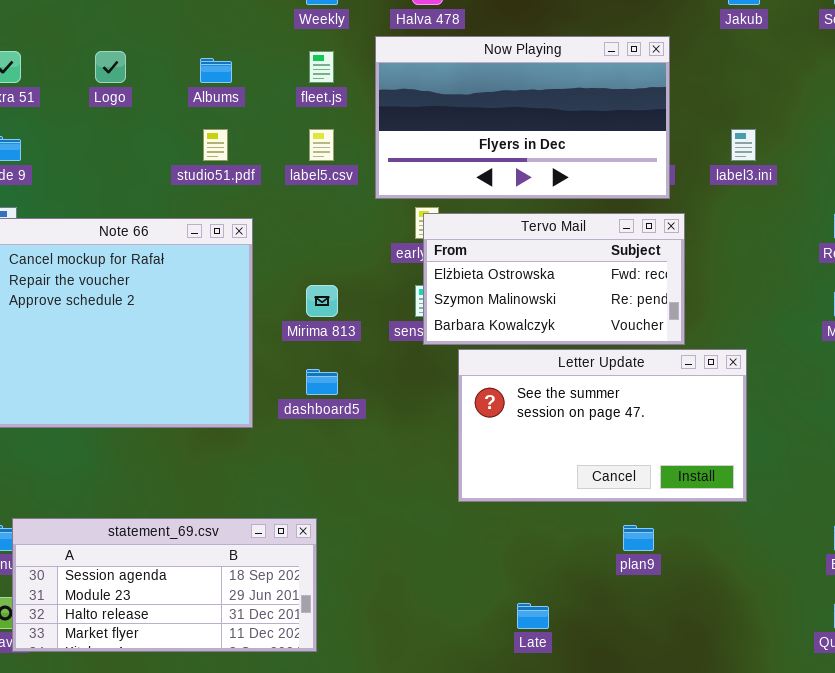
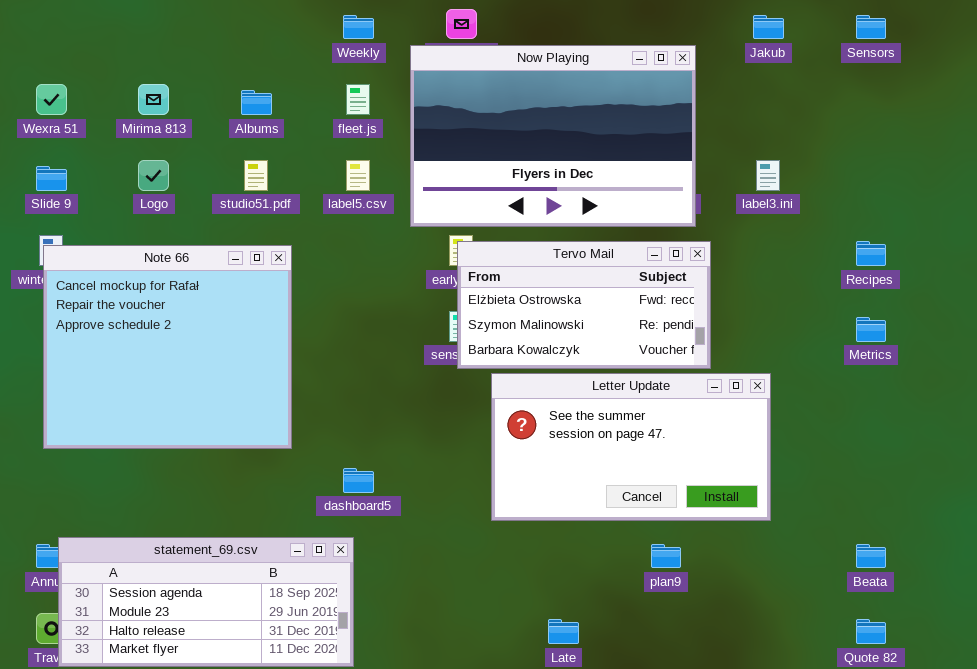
Now Playing: [375,36,670,199] -> [410,45,696,227], resized
Logo: [95,51,126,83] -> [138,160,169,191], moved
Mirima 813: [306,285,338,317] -> [138,84,169,115], moved
dashboard5: [306,369,338,395] -> [343,468,374,493], moved

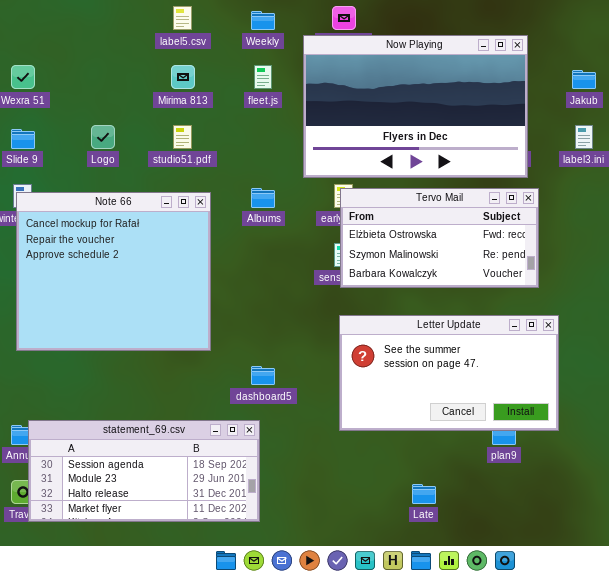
Jakub: [753,15,784,39] -> [572,70,596,89], moved
Mirima 813: [138,84,169,115] -> [171,65,195,89], moved
Albums: [241,90,272,115] -> [251,188,275,208], moved
label5.csv: [346,160,370,191] -> [173,6,192,30], moved
Letter Update: [491,373,771,521] -> [339,315,559,431], moved

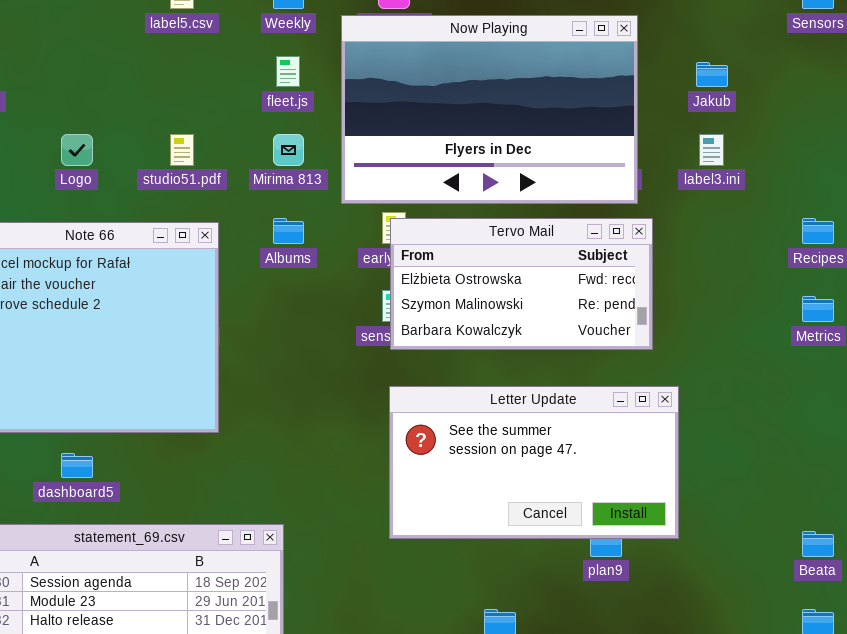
Mirima 813: [171,65,195,89] -> [273,134,304,166], moved
dashboard5: [251,366,275,385] -> [61,453,93,478], moved

